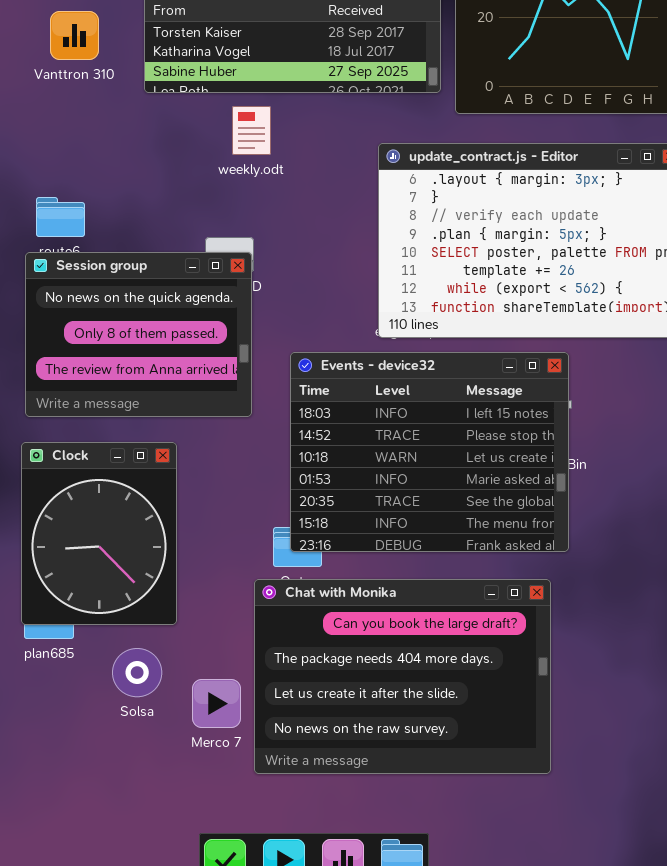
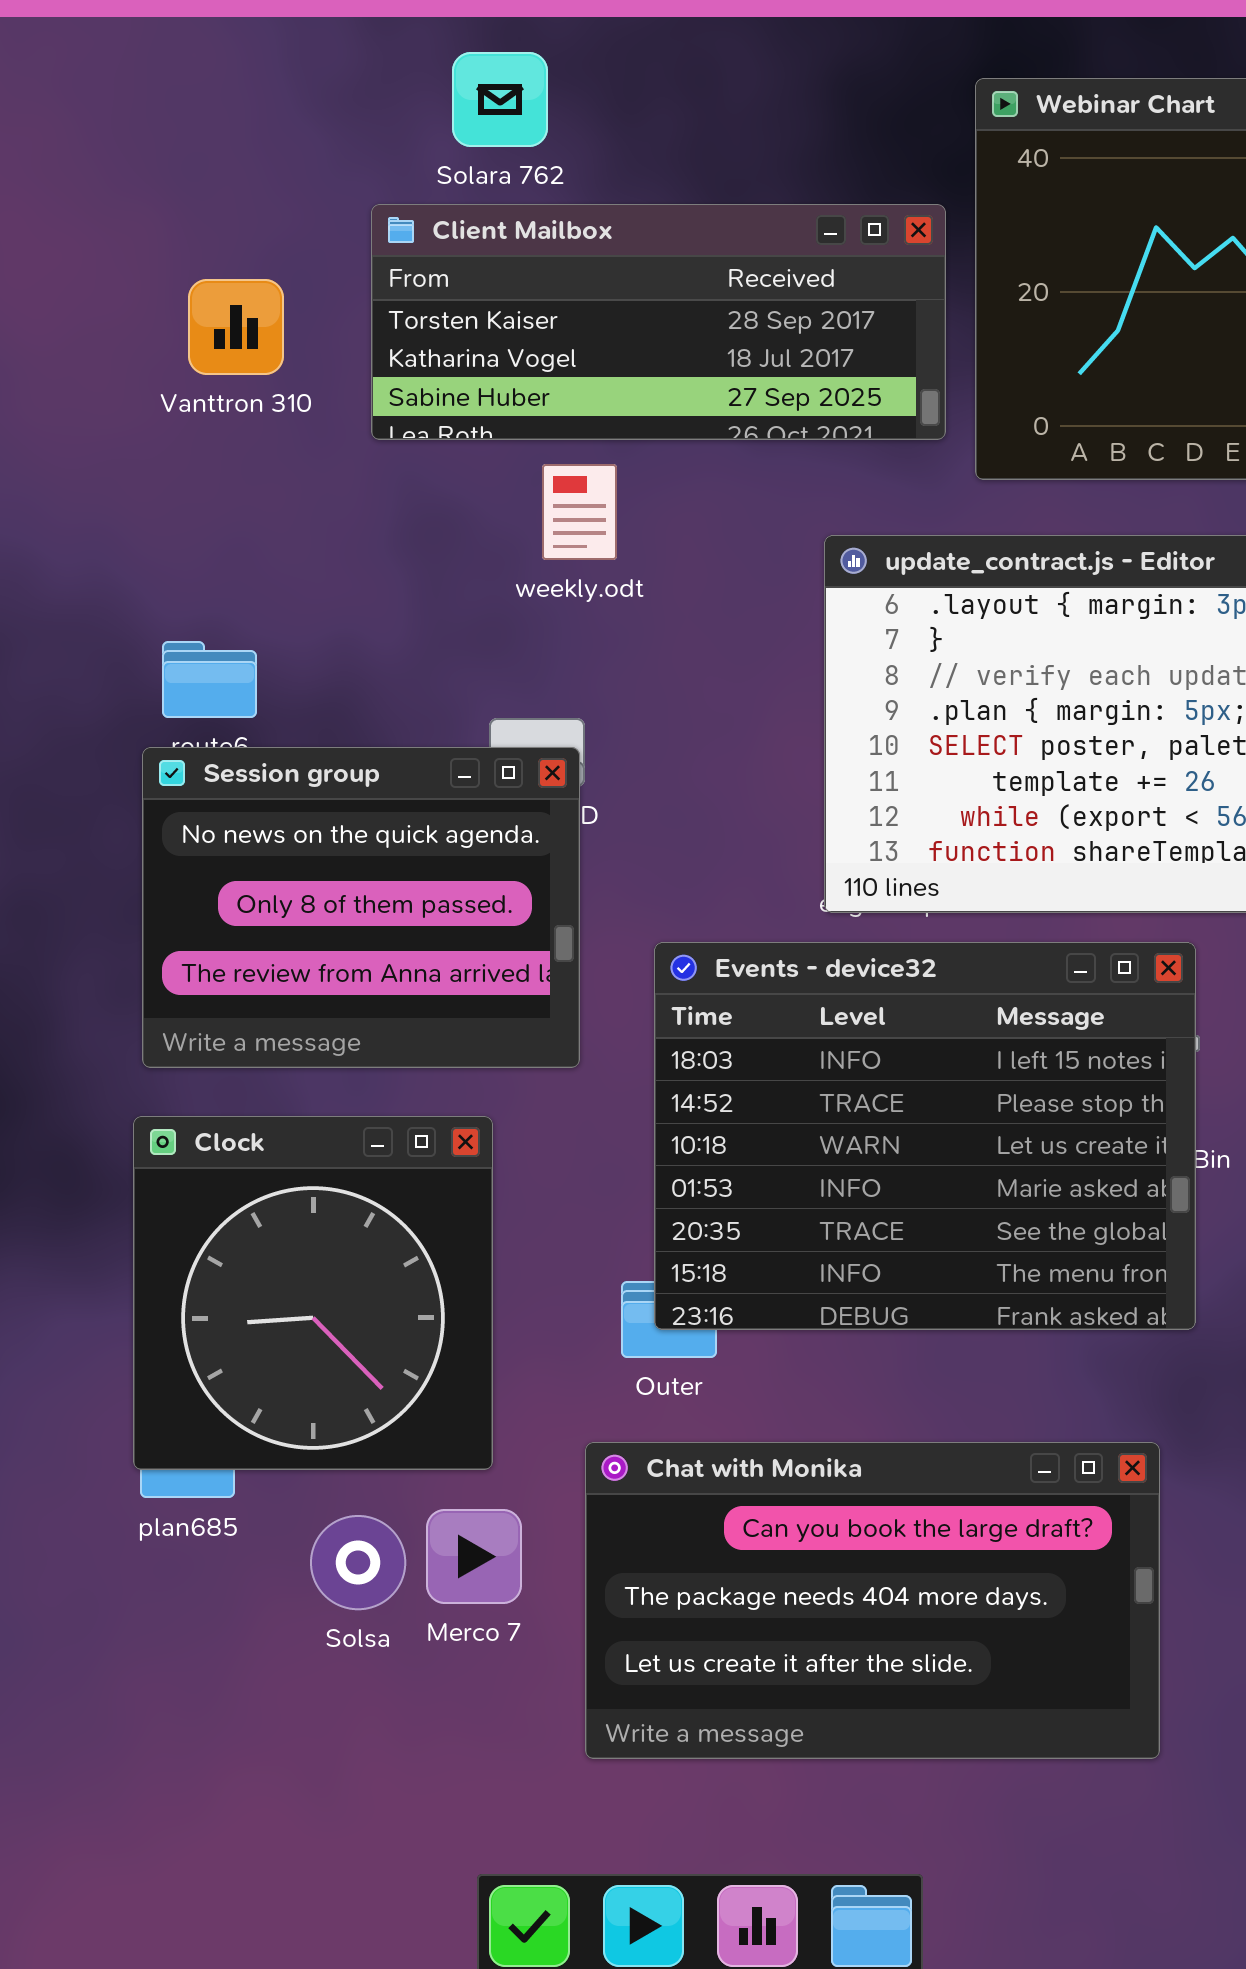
Clock: [21,442,177,625] -> [133,1116,493,1470], resized
Chat with Monika: [254,579,551,774] -> [585,1442,1160,1759], resized
Merco 7: [192,679,241,728] -> [426,1509,522,1604], moved

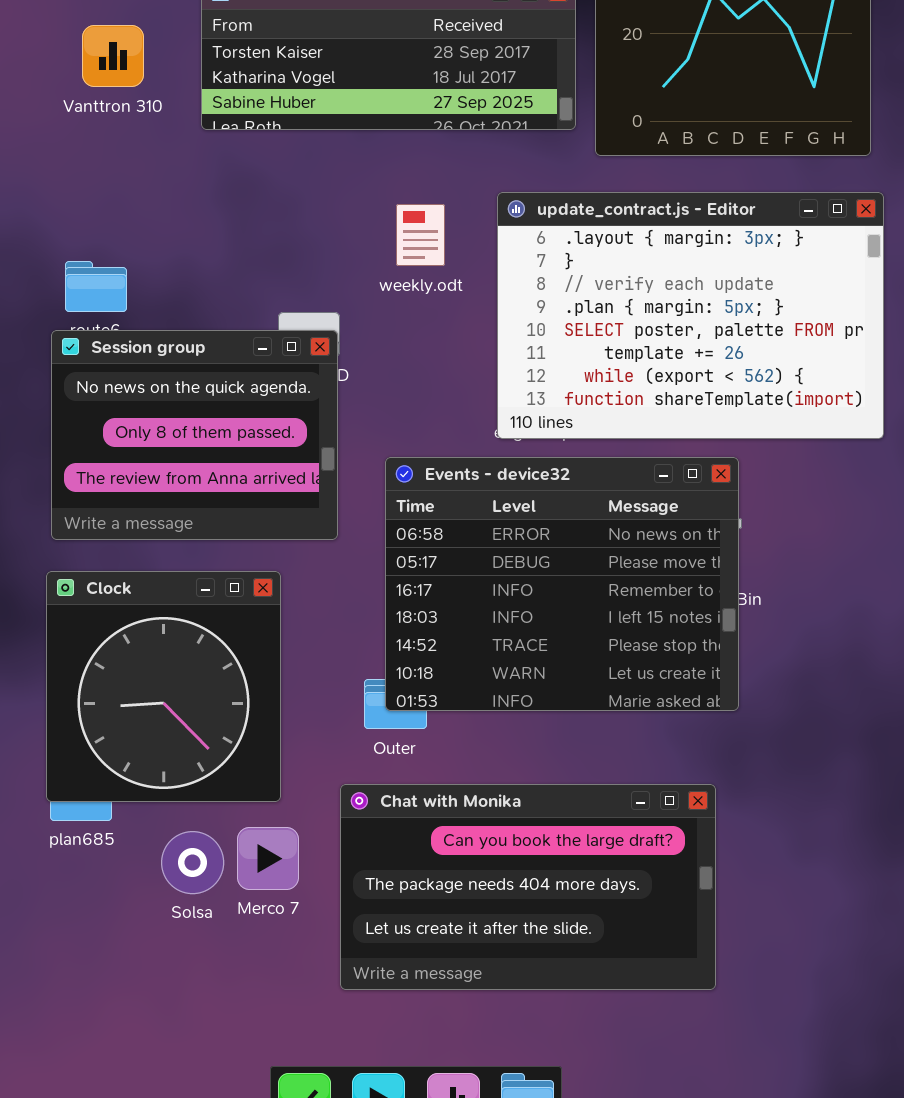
weekly.odt: [542,464,617,560] -> [396,204,445,266], moved
Events - device32: [654,942,1196,1330] -> [385,457,739,711], scrolled up 3 rows

